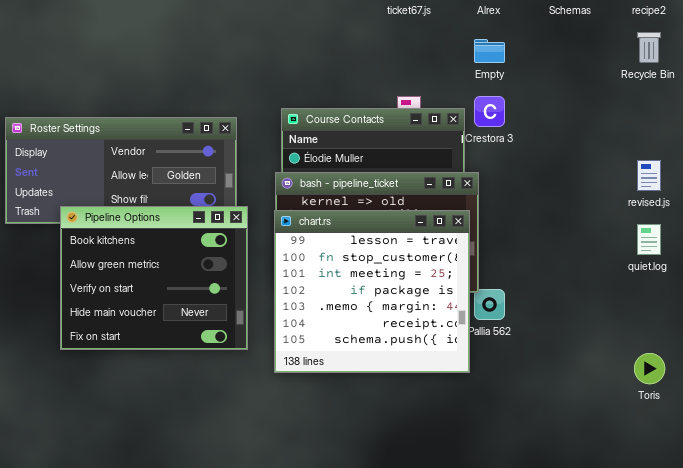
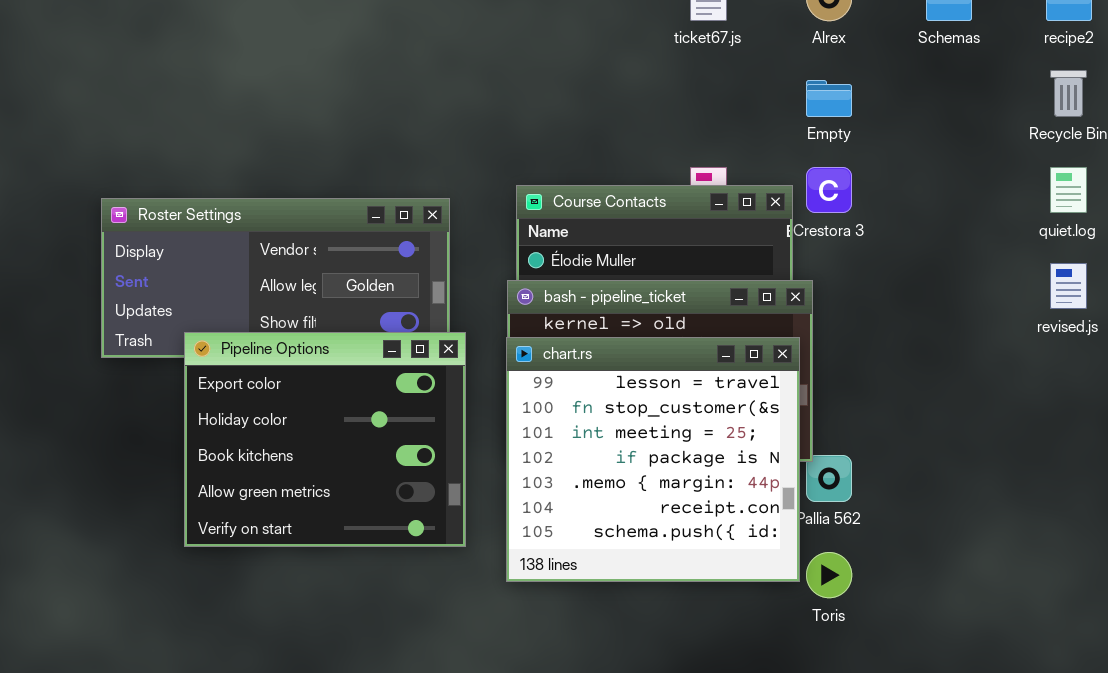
Pipeline Options: [60,206,248,350] -> [184,332,466,547], scrolled up 2 rows
quiet.log: [637,224,661,255] -> [1050,167,1087,213], moved
Toris: [634,353,665,384] -> [806,552,852,598], moved

